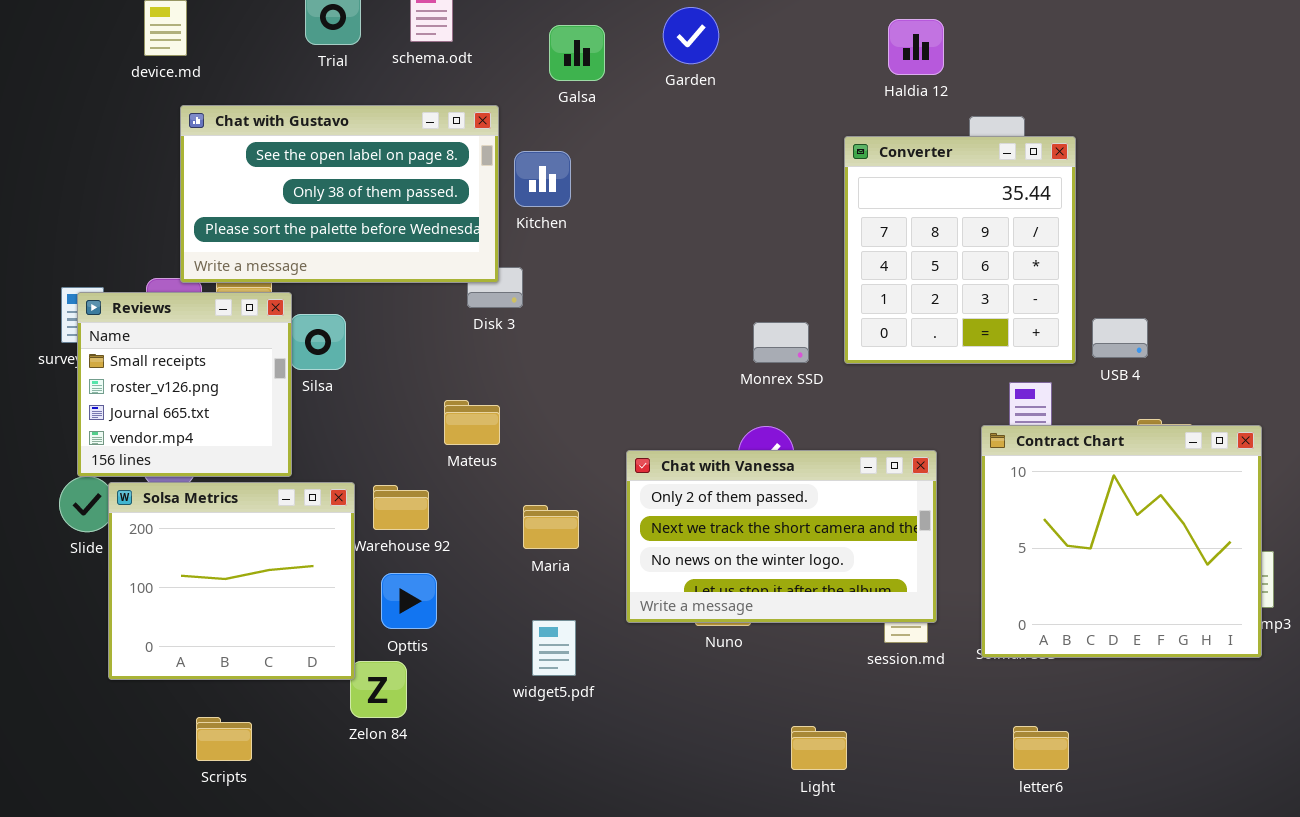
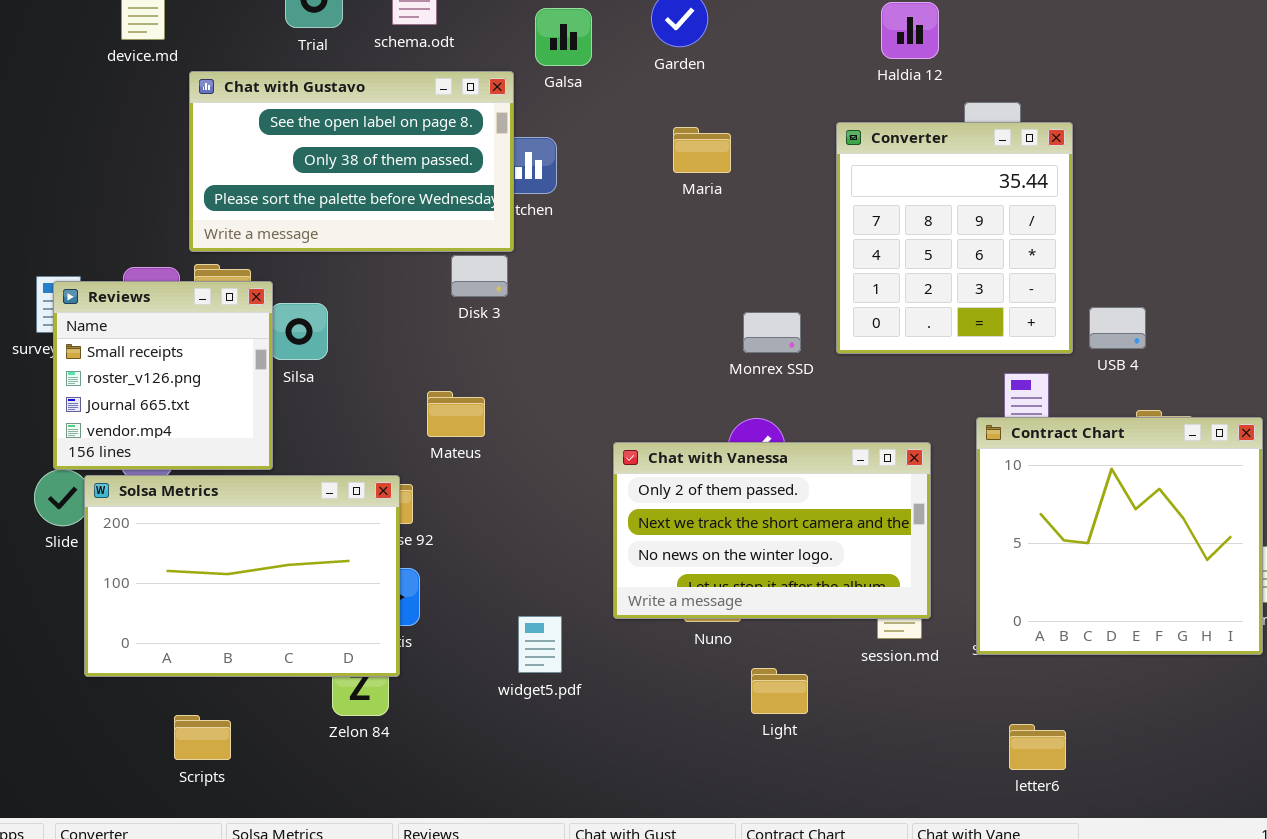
Chat with Gustavo: [180,105,499,283] -> [189,71,514,252], moved
Solsa Metrics: [108,482,355,680] -> [84,475,400,677], resized
Maria: [523,505,579,549] -> [673,127,731,173], moved
Light: [791,726,847,770] -> [751,668,808,714], moved

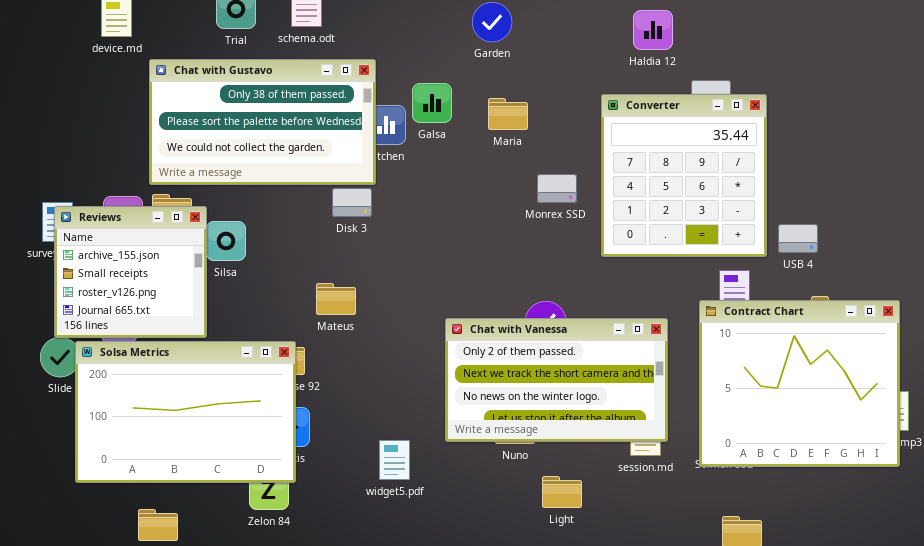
Galsa: [535,8,592,66] -> [412,83,452,123], moved
Chat with Gustavo: [189,71,514,252] -> [149,59,376,185], scrolled down 1 row
Reviews: [53,281,273,470] -> [54,206,207,338], scrolled up 1 row
Monrex SSD: [743,312,801,353] -> [537,174,577,203], moved

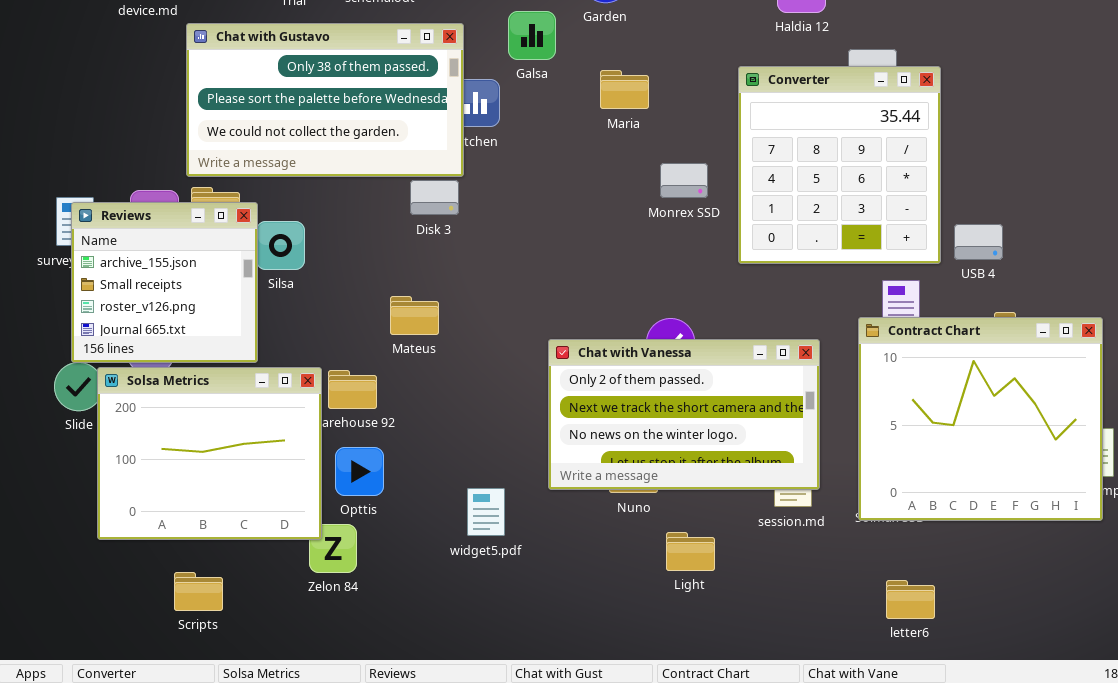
Galsa: [412,83,452,123] -> [508,11,556,60], moved
Solsa Metrics: [75,341,296,483] -> [97,367,322,540], resized

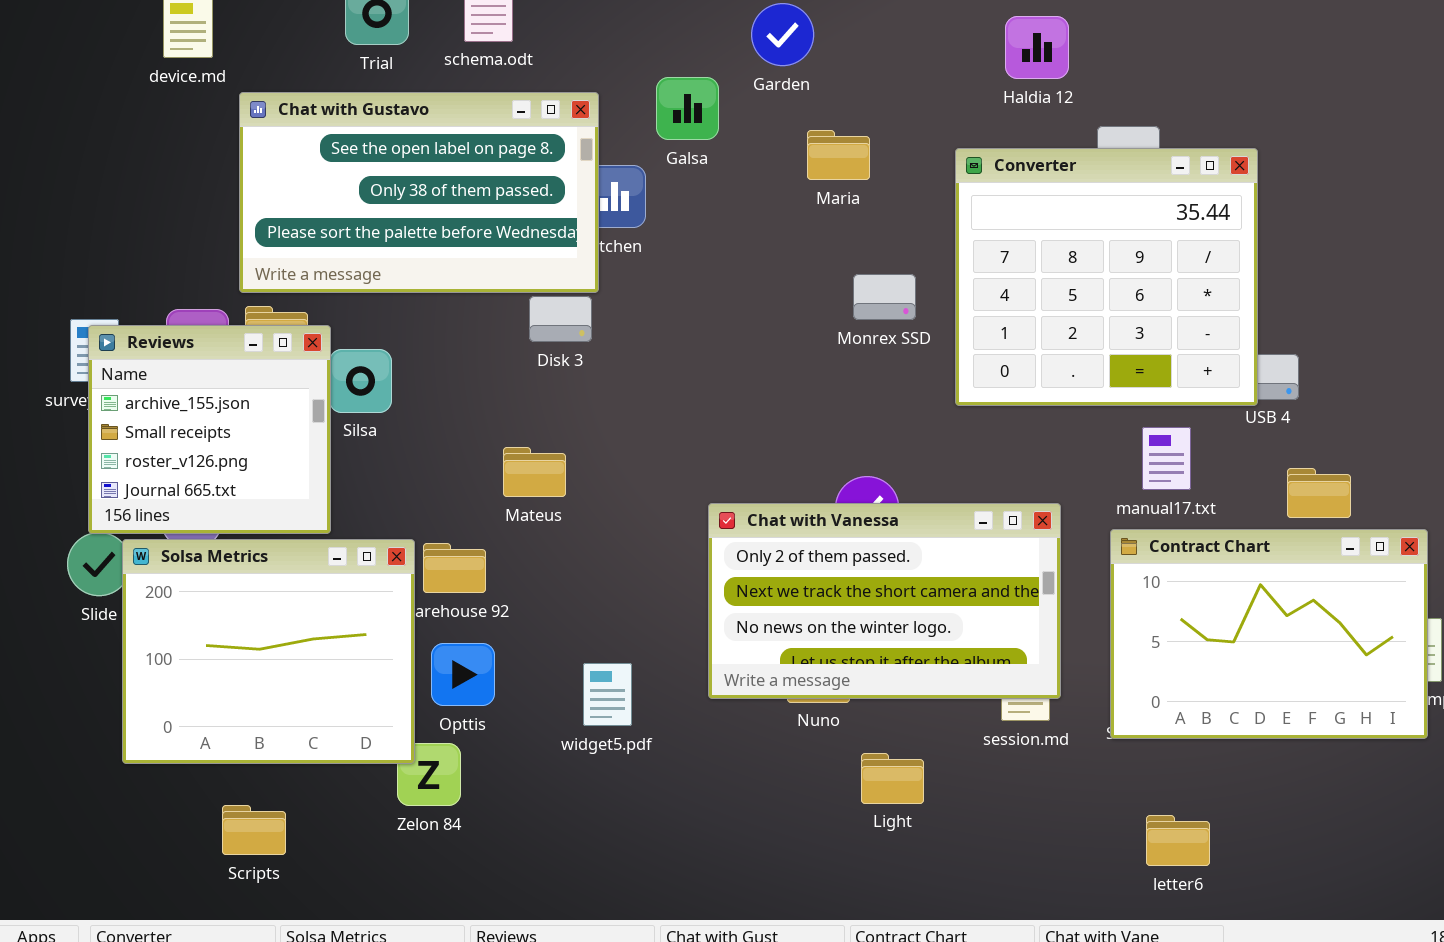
Chat with Gustavo: [186,23,464,177] -> [239,92,599,293], scrolled up 1 row
Converter: [738,66,941,264] -> [955,148,1258,406], resized
Maria: [600,70,649,109] -> [807,130,870,180], moved
Contract Chart: [858,317,1103,521] -> [1110,529,1428,739], resized
widget5.pdf: [467,488,505,536] -> [583,663,632,726], moved

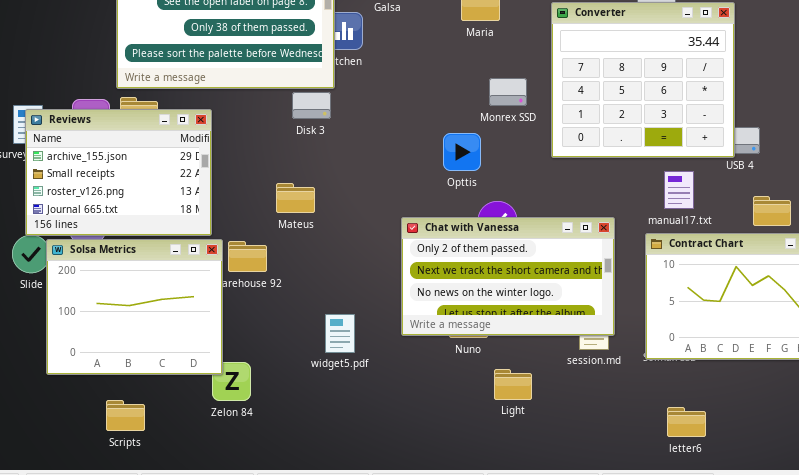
Reviews: [88,325,331,534] -> [25,109,212,236], resized
Opttis: [431,643,495,706] -> [443,133,481,171], moved

